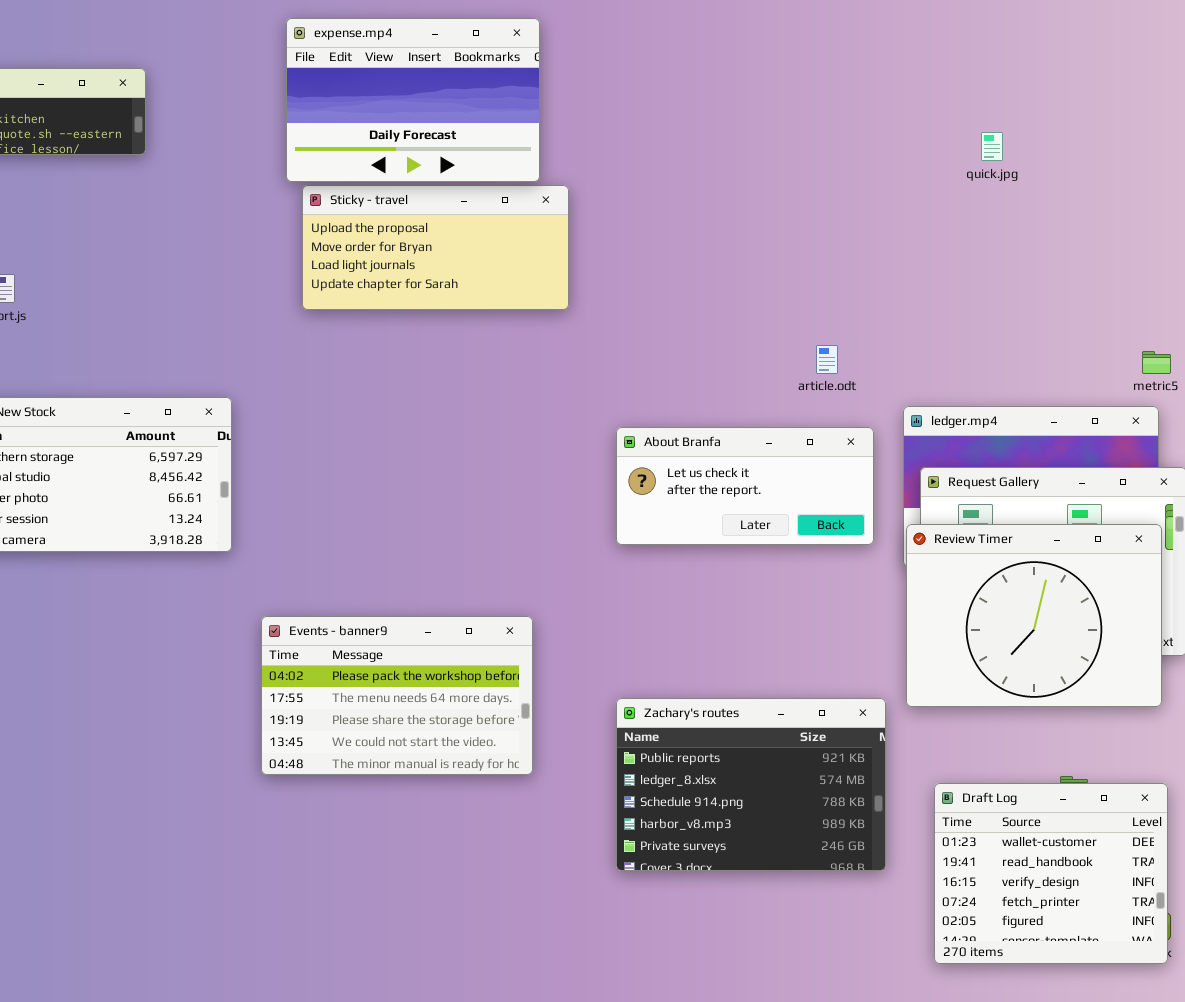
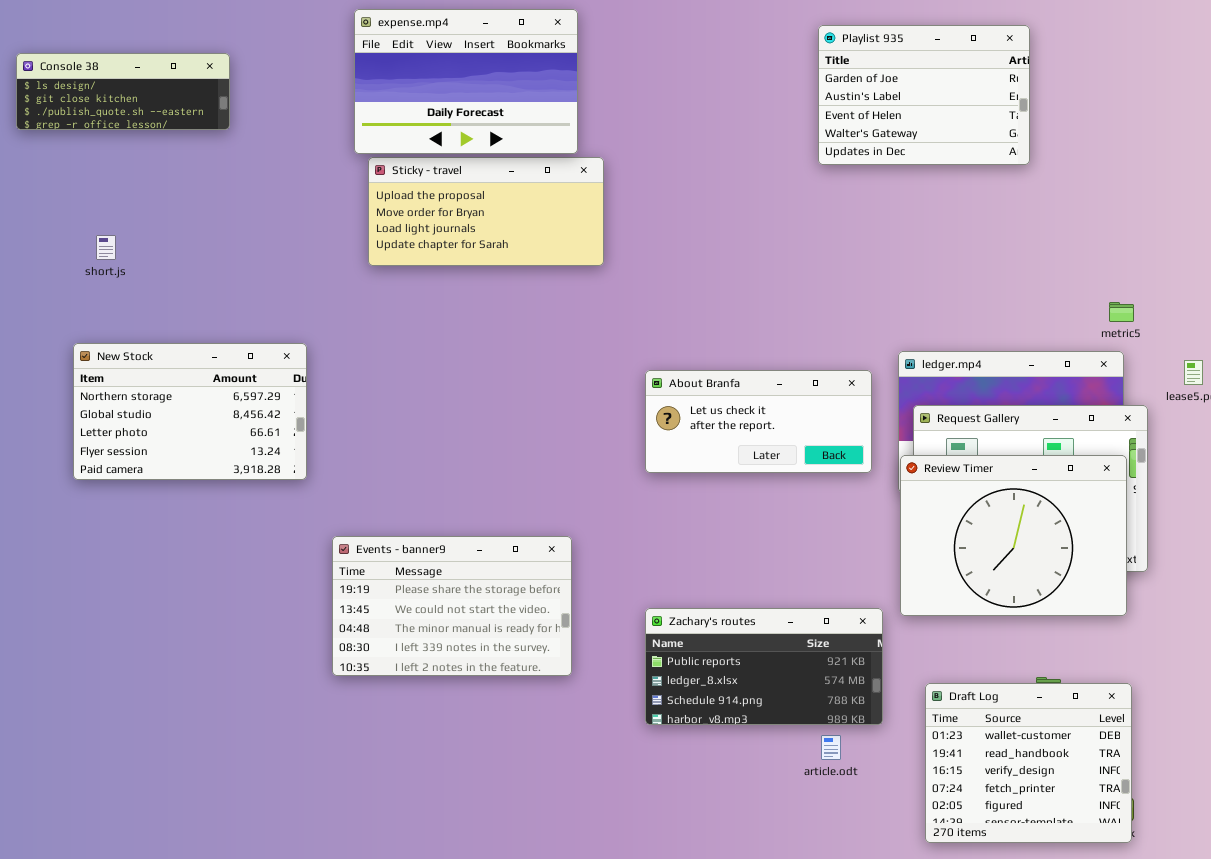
Playlist 935: none -> [818,25,1030,165], opened
article.odt: [816,345,838,374] -> [821,735,841,760], moved
Events - banner9: [261,616,533,775] -> [332,536,572,676], scrolled down 2 rows
Zachary's routes: [616,698,886,871] -> [645,608,883,725], resized

